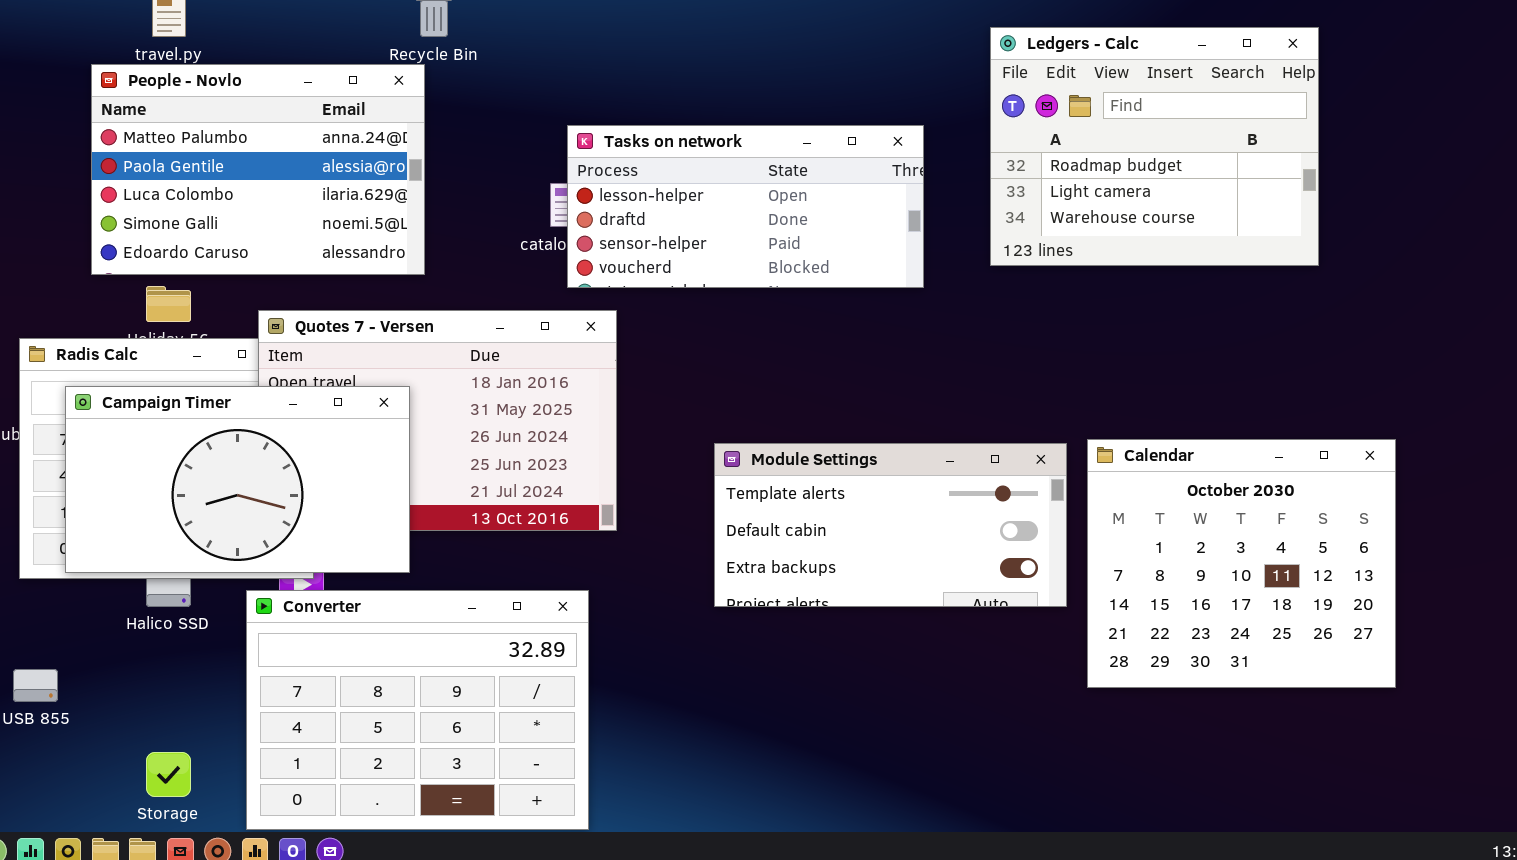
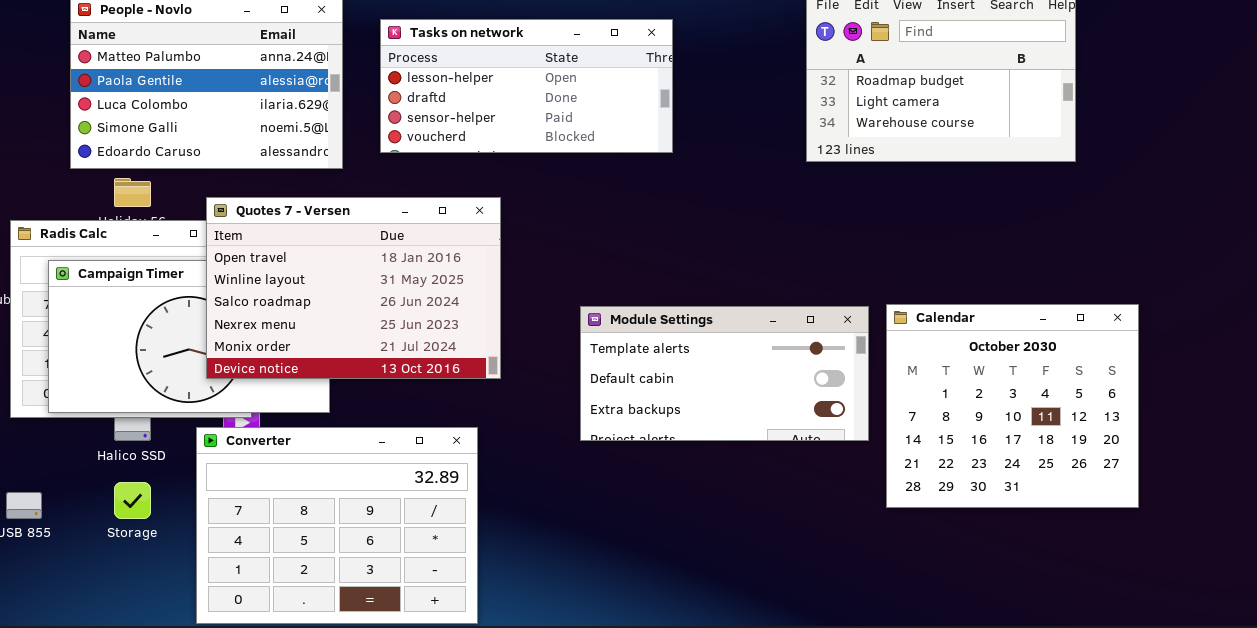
Tasks on network: [567,125,924,288] -> [380,19,673,153], moved
Quotes 7 - Versen: [258,310,617,531] -> [206,197,501,379], raised
Storage: [146,752,191,797] -> [114,482,151,519], moved

